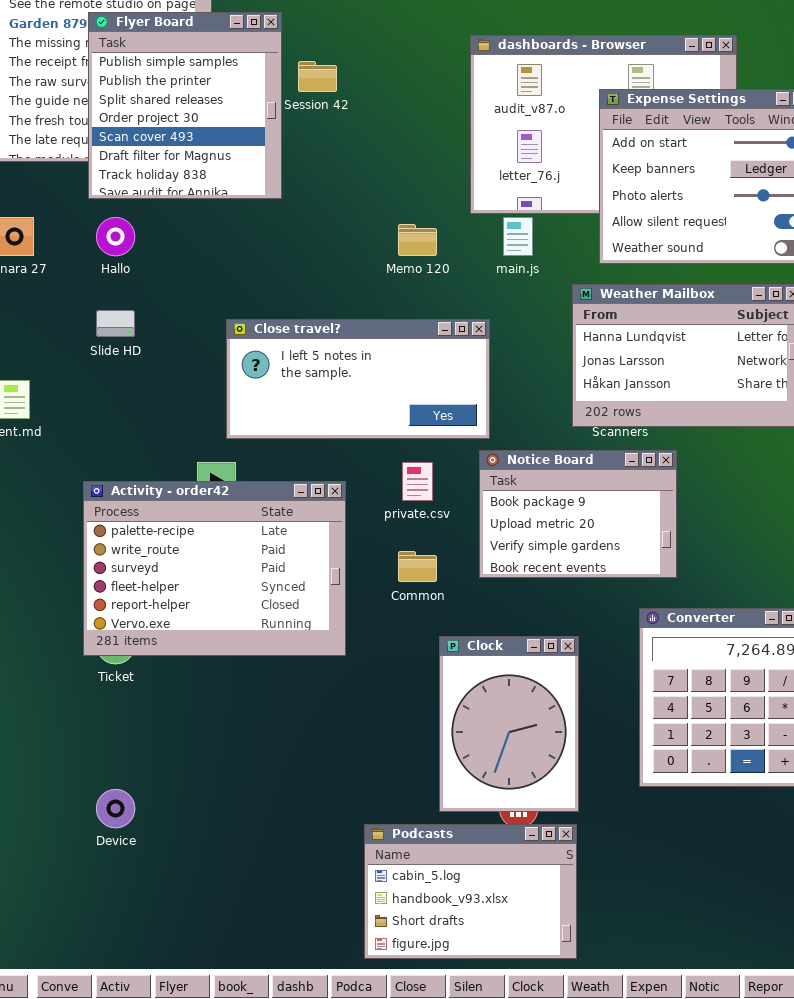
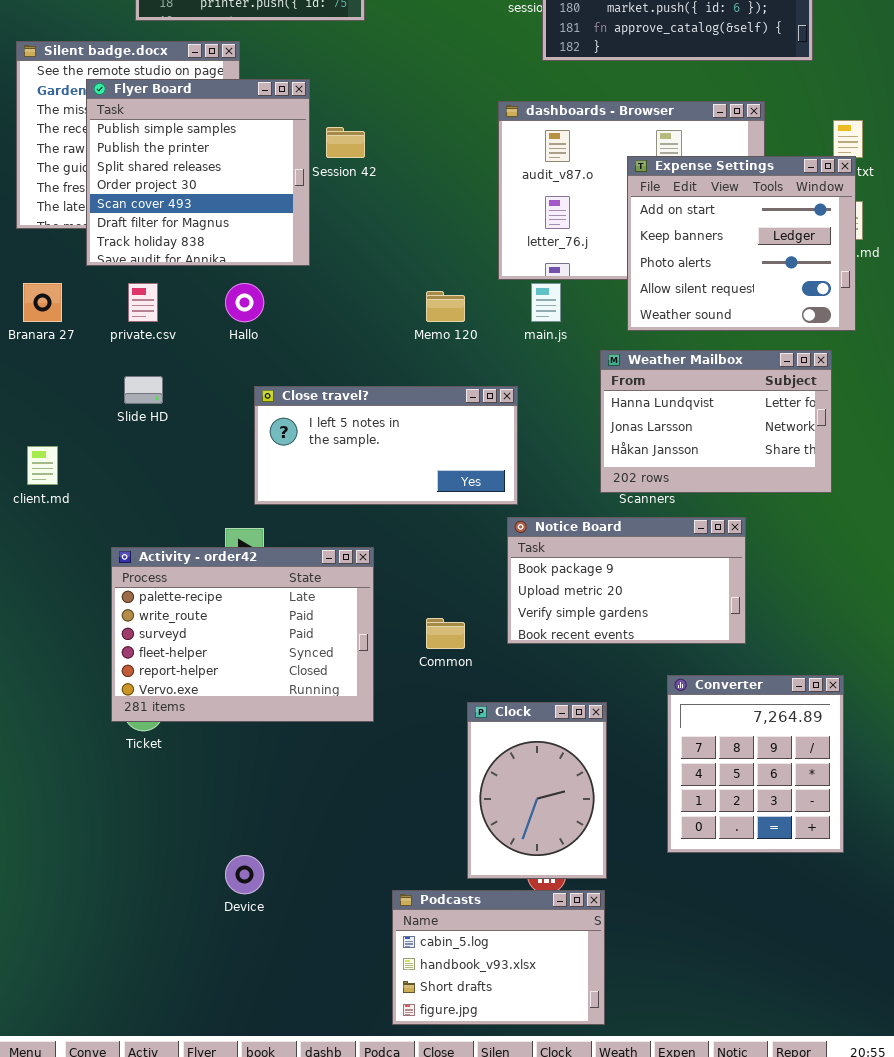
Flyer Board: [88,12,282,199] -> [86,79,310,266], resized
Hallo: [96,217,135,256] -> [225,283,264,322], moved
Notice Board: [479,450,677,578] -> [507,517,746,644], resized
private.csv: [402,462,433,501] -> [128,283,158,322], moved
Device: [96,789,135,828] -> [225,855,264,894], moved

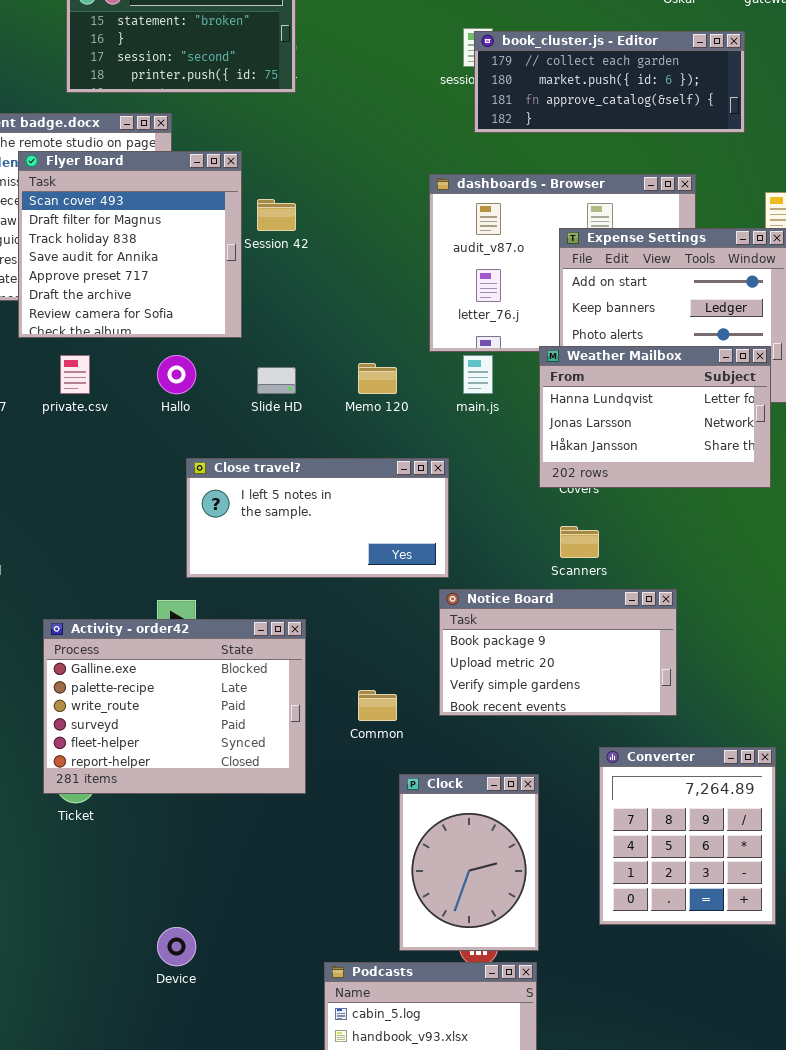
Flyer Board: [86,79,310,266] -> [18,151,242,338], scrolled down 4 rows
Weather Mailbox: [600,350,832,493] -> [539,346,771,488], moved
Slide HD: [124,376,163,404] -> [257,367,296,394], moved
Activity - order42: [111,547,374,722] -> [43,619,306,794], scrolled up 1 row

